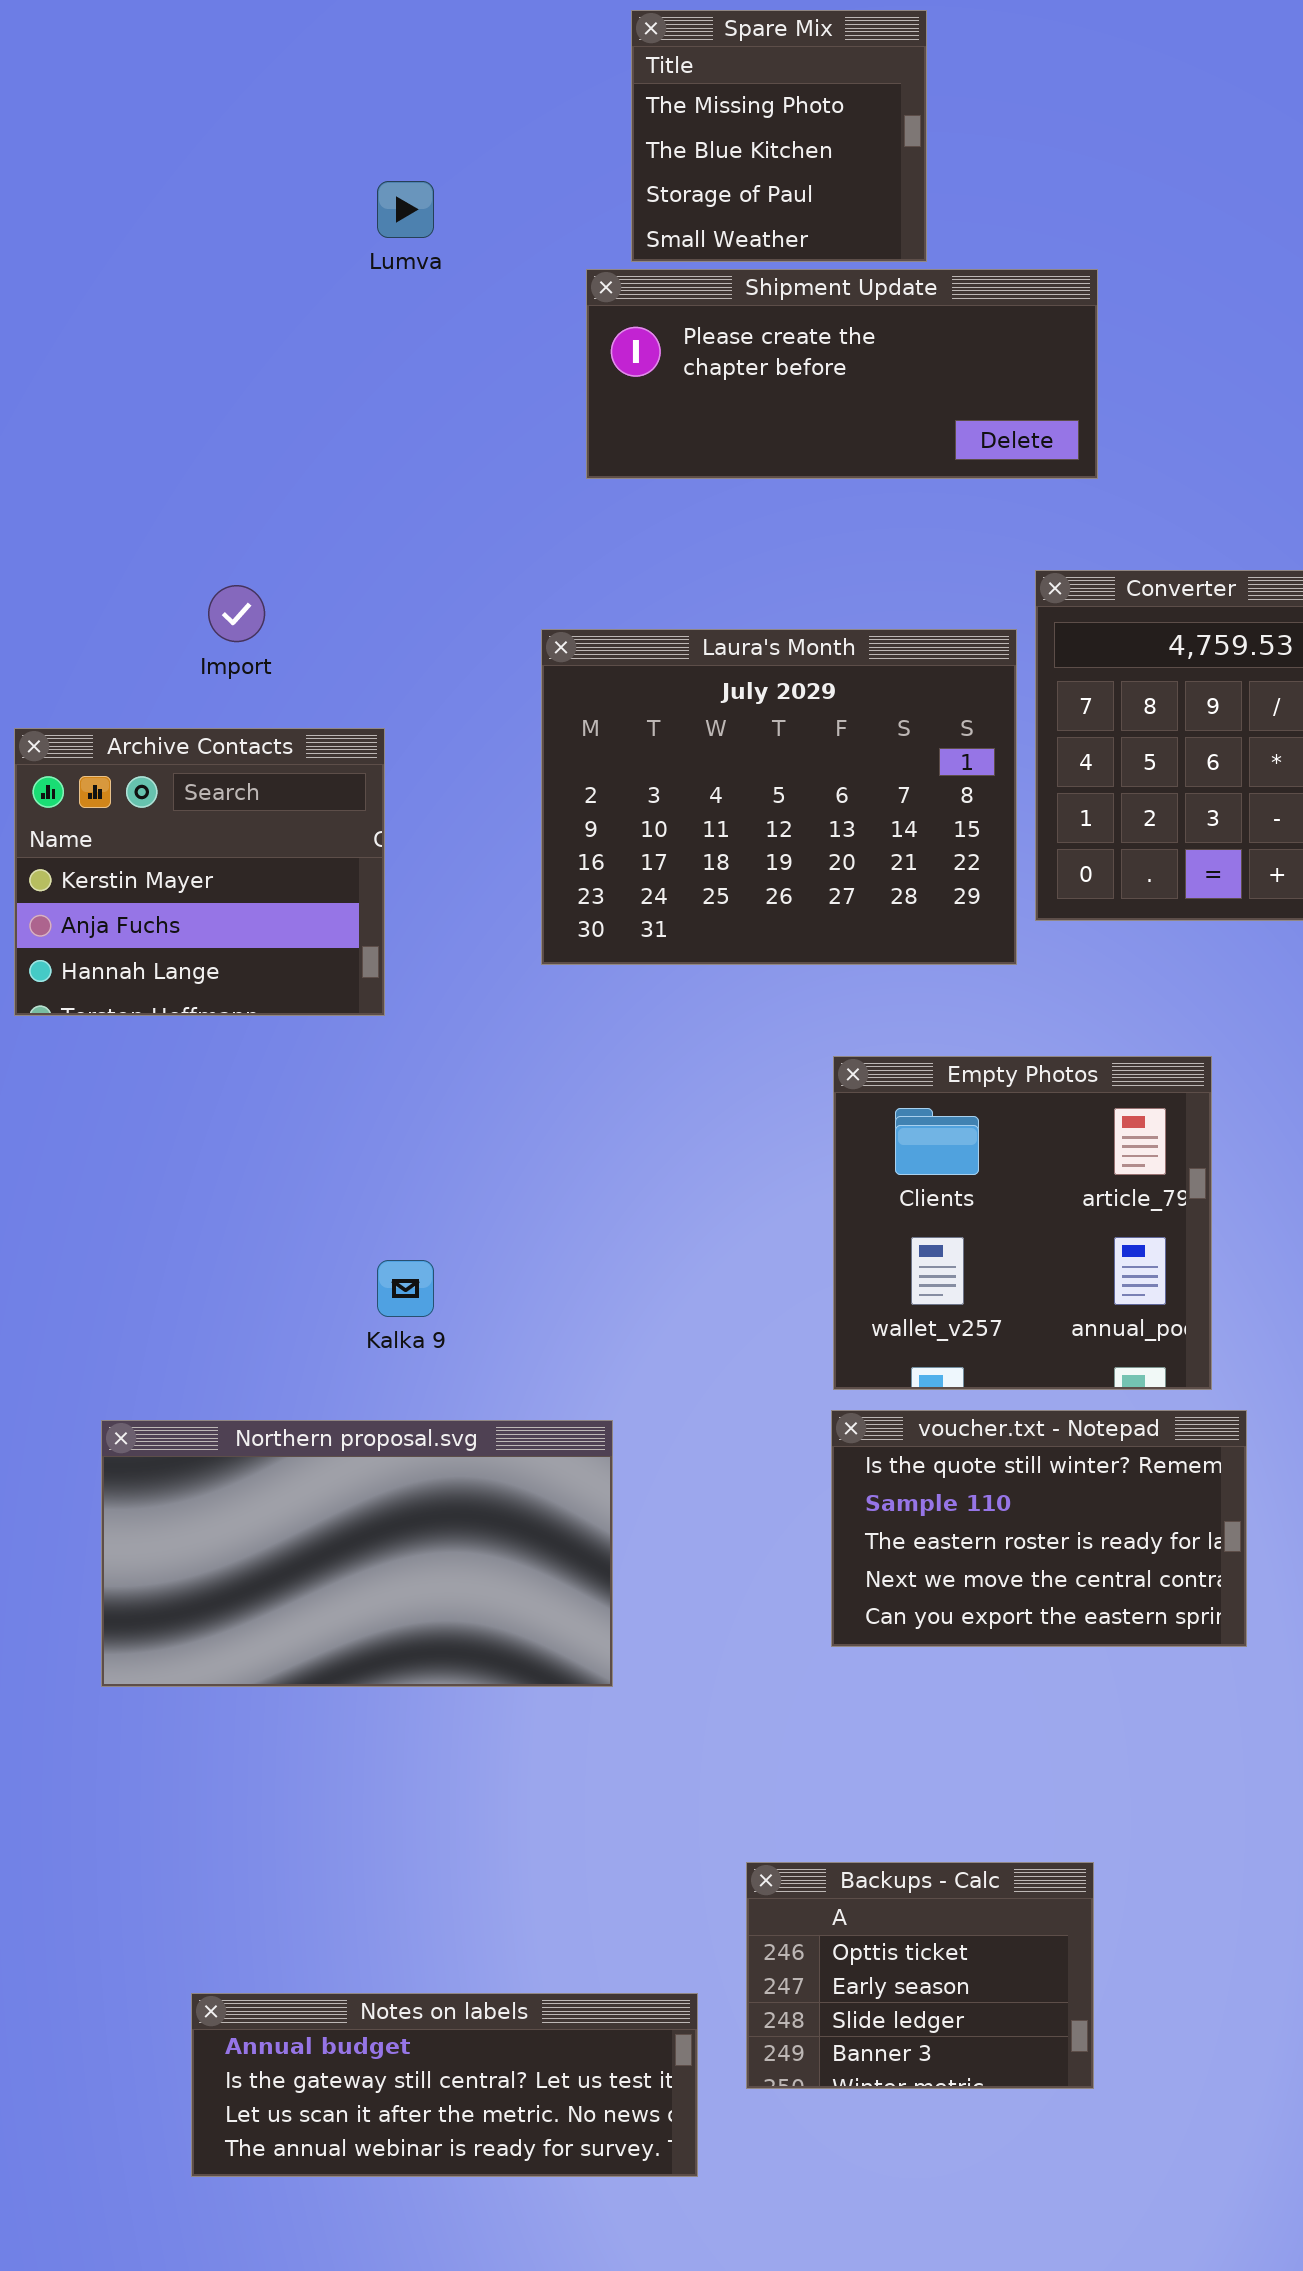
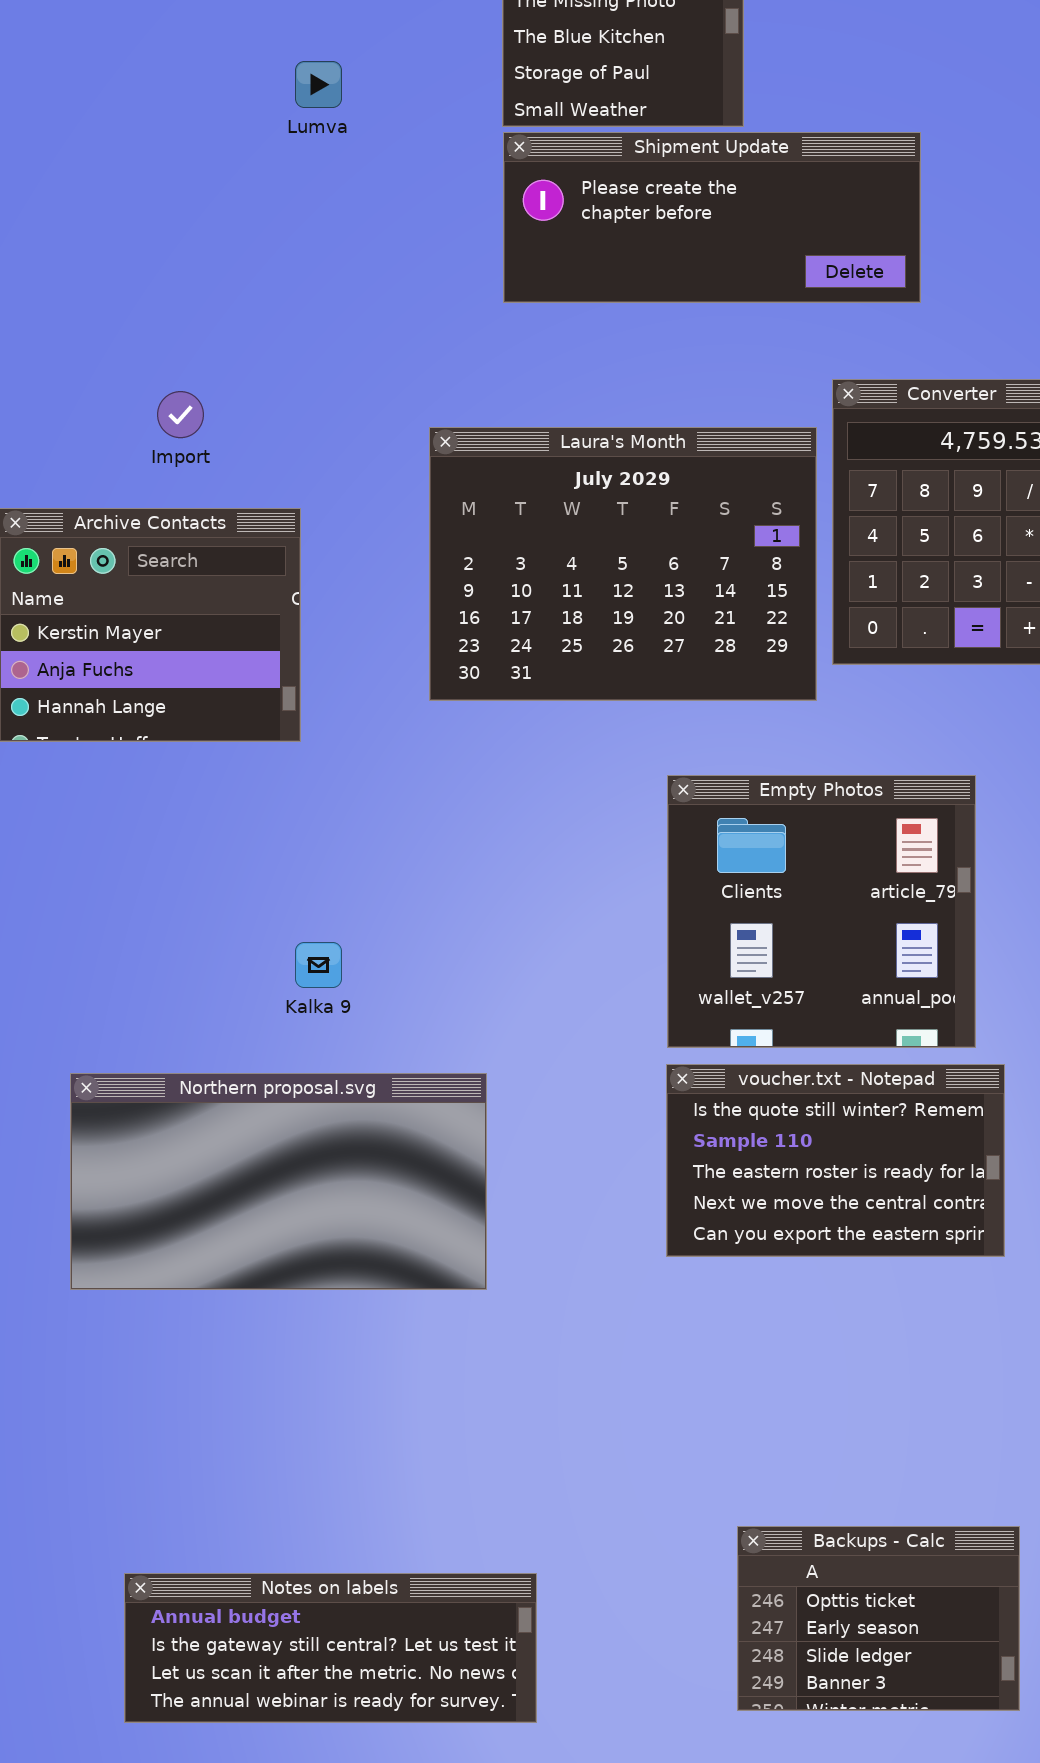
Shipment Update: [586,269,1098,479] -> [503,132,921,303], moved
Backups - Calc: [746,1862,1094,2089] -> [737,1526,1020,1711], moved
Notes on labels: [191,1993,698,2177] -> [124,1573,537,1723], moved

